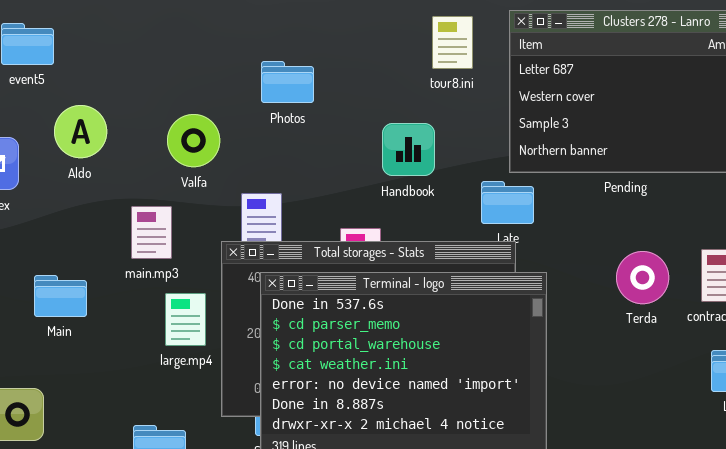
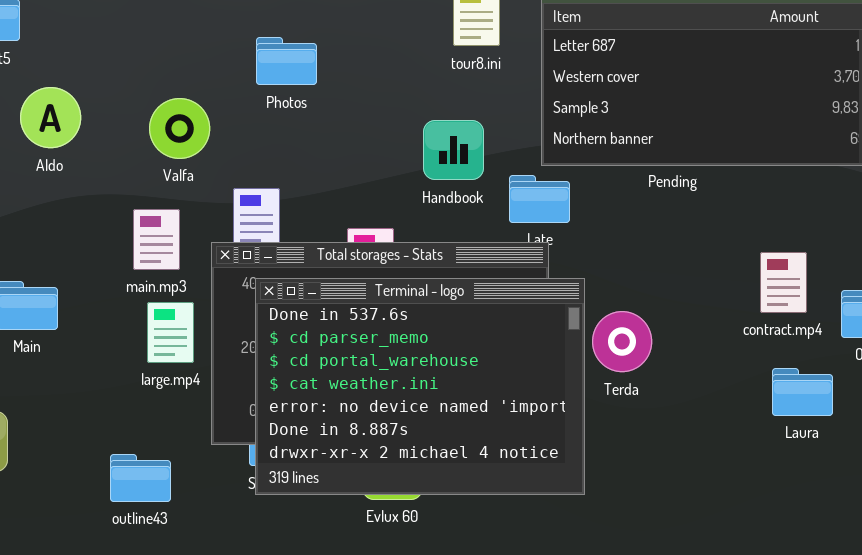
Handbook: [382,123,435,176] -> [423,120,484,180], moved
main.mp3: [131,206,172,259] -> [133,209,180,270], moved
Terda: [616,251,669,304] -> [592,311,652,372], moved

